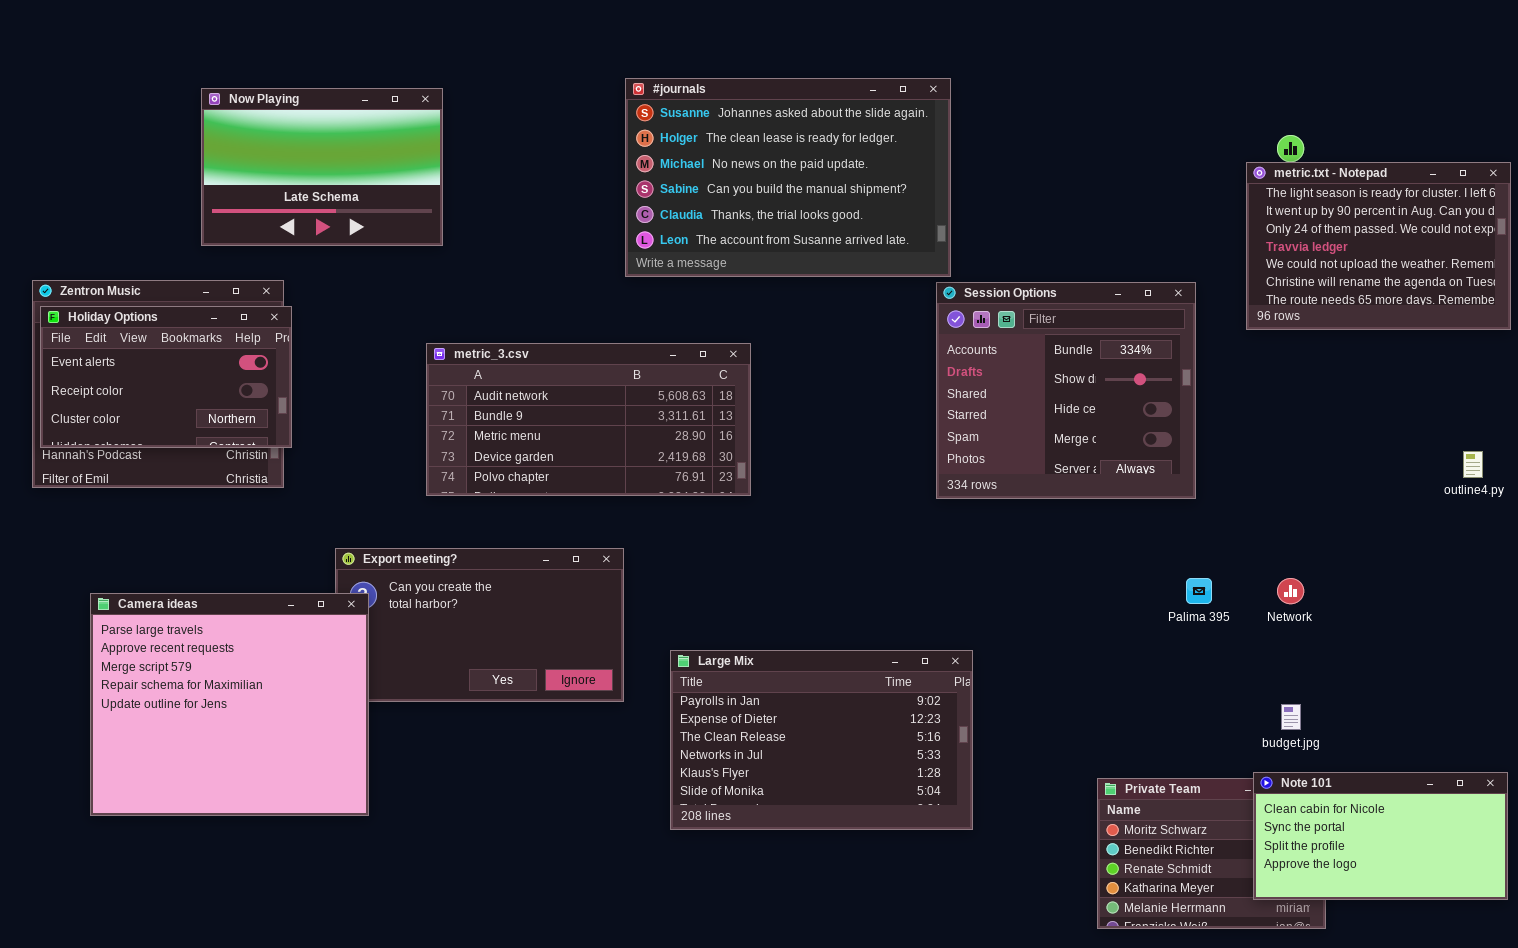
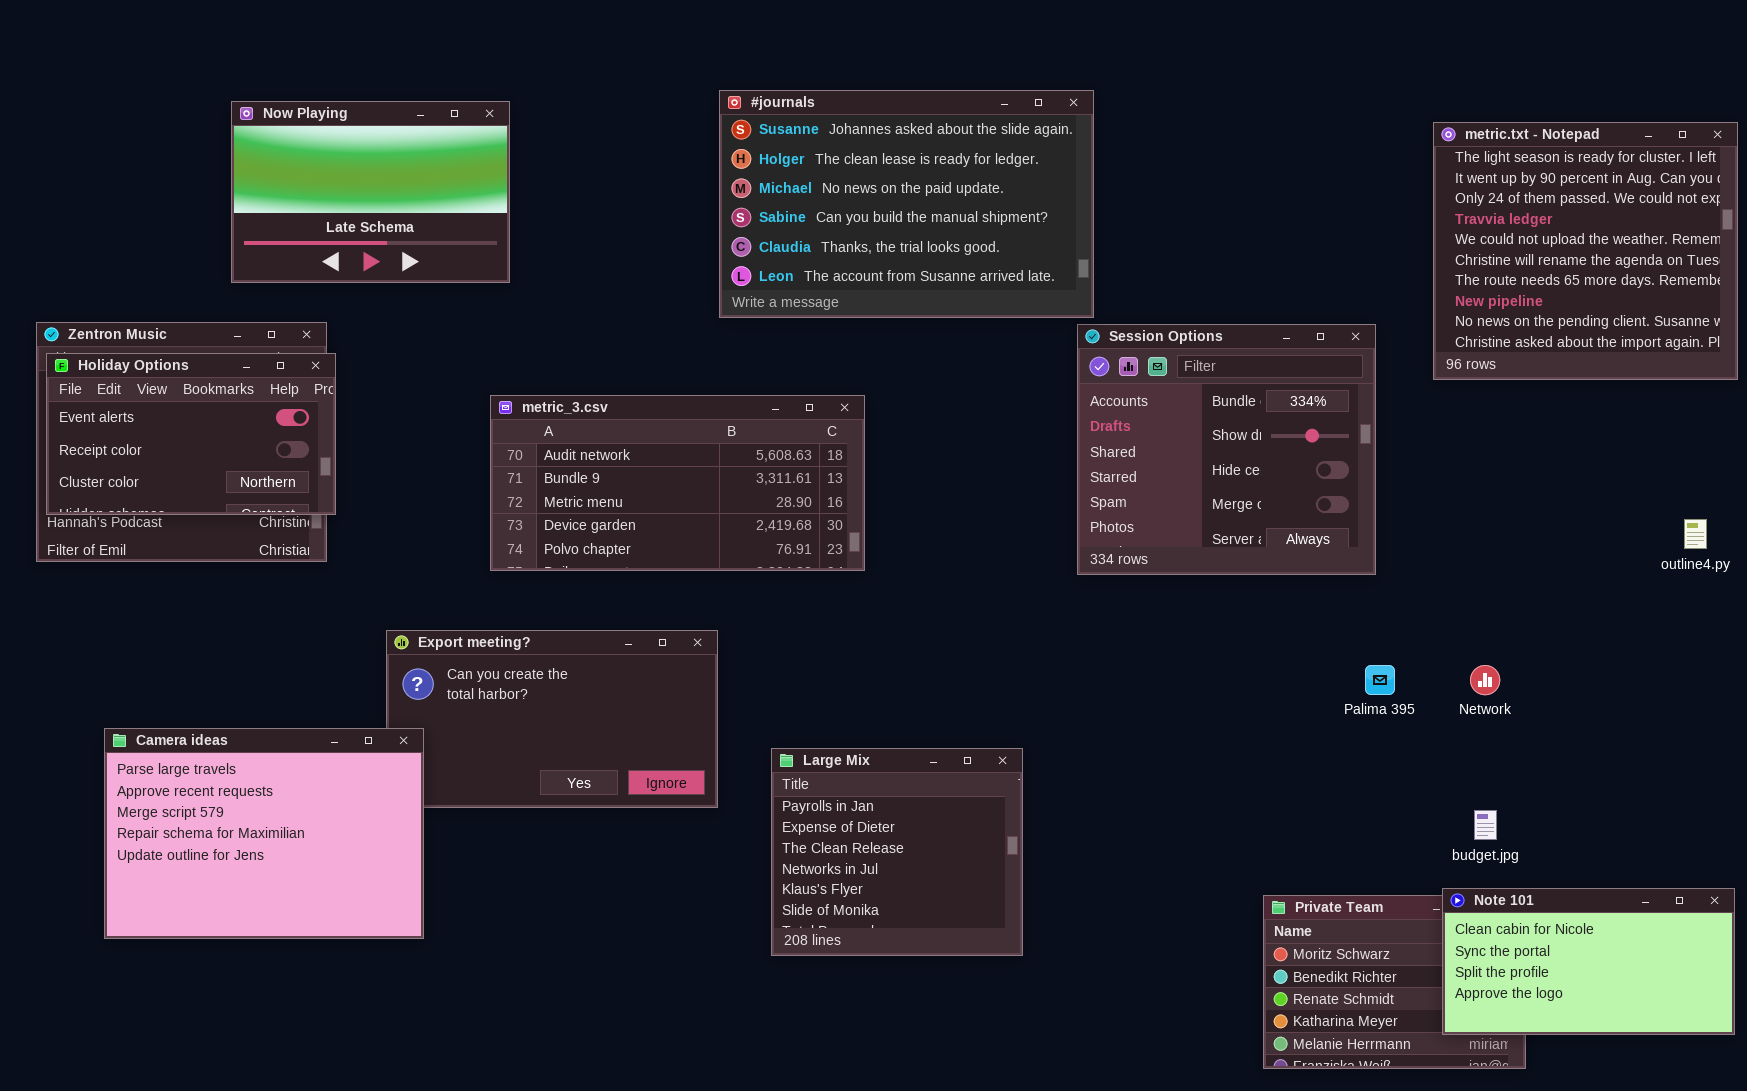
metric.txt - Notepad: [1246,162,1511,330] -> [1433,122,1738,380], resized
Camera ideas: [90,593,369,816] -> [104,728,424,939], resized
Large Mix: [670,650,973,830] -> [771,748,1023,956], resized

